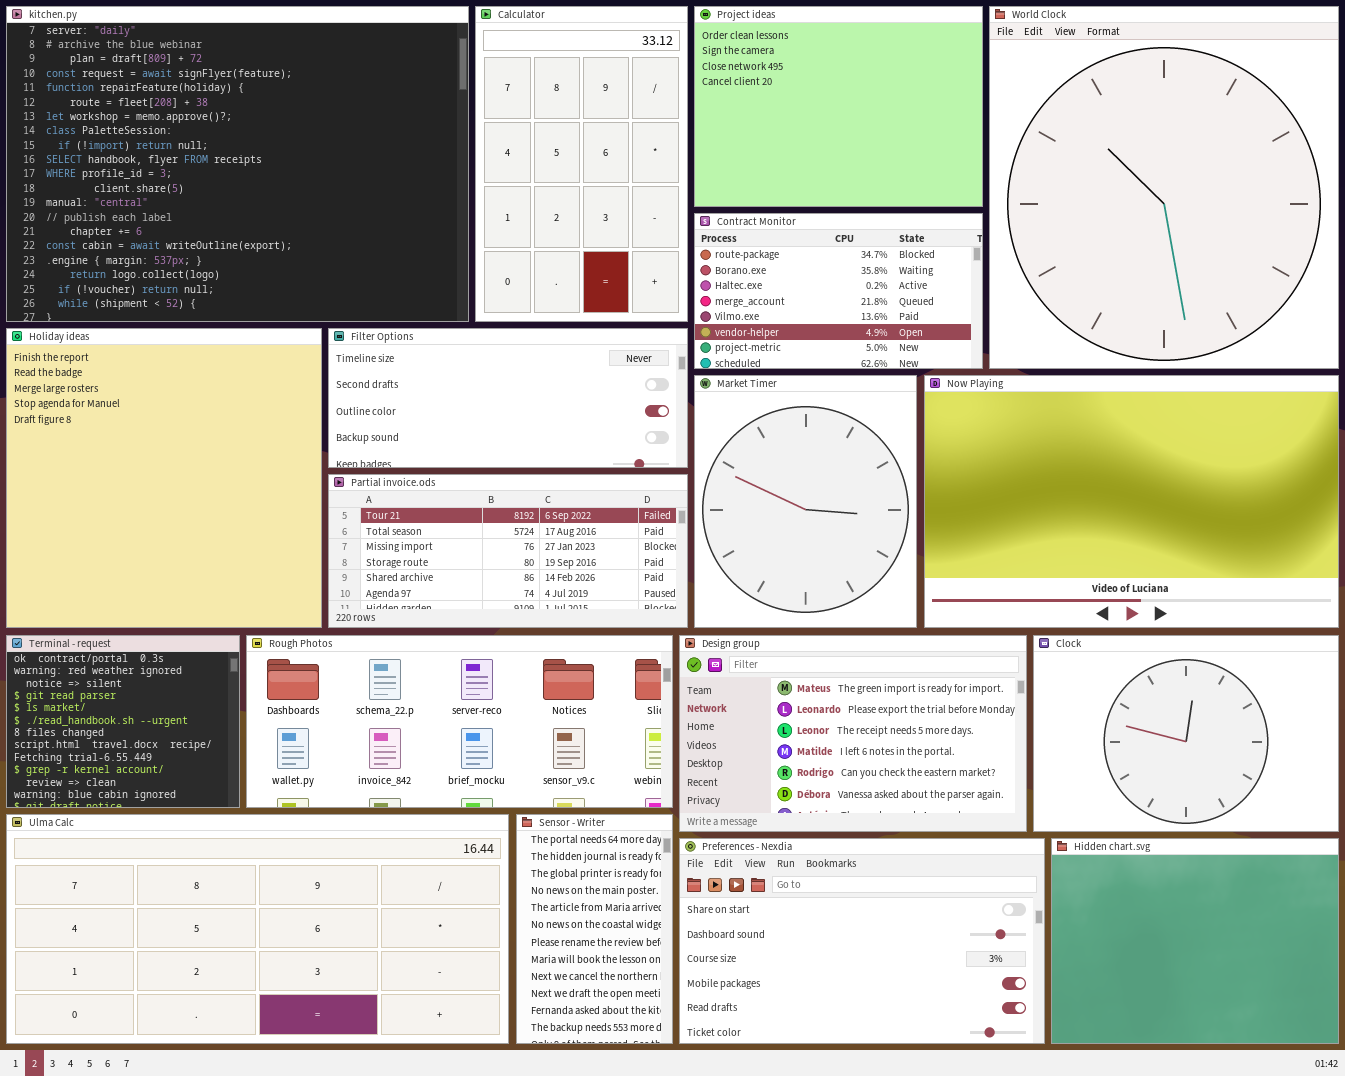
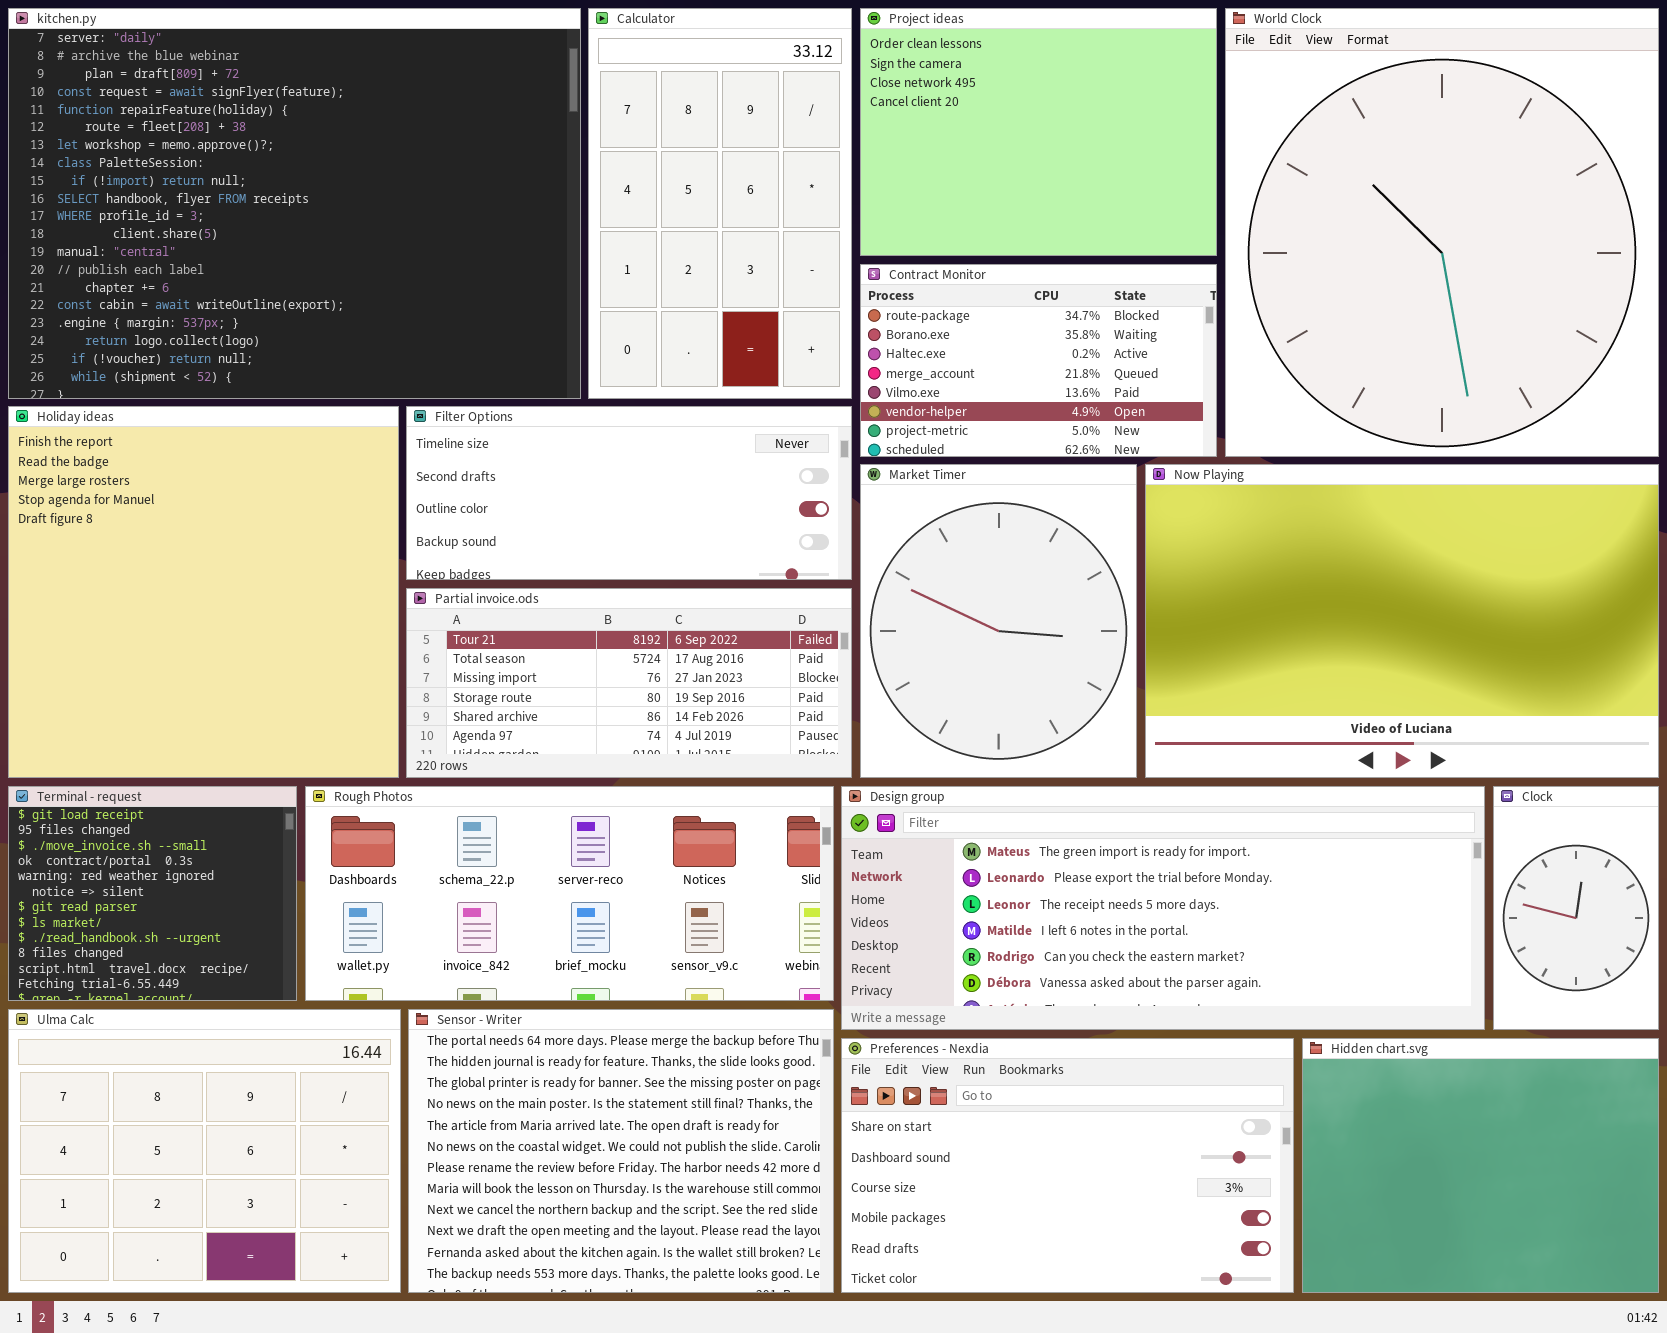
Terminal - request: [6,635,240,808] -> [8,786,297,1001], scrolled up 3 rows
Design group: [679,635,1027,832] -> [841,786,1485,1030], resized
Clock: [1033,635,1339,832] -> [1493,786,1659,1030], resized
Ulma Calc: [6,814,509,1044] -> [8,1009,401,1293], resized
Sensor - Writer: [516,814,673,1044] -> [408,1009,834,1293], resized

